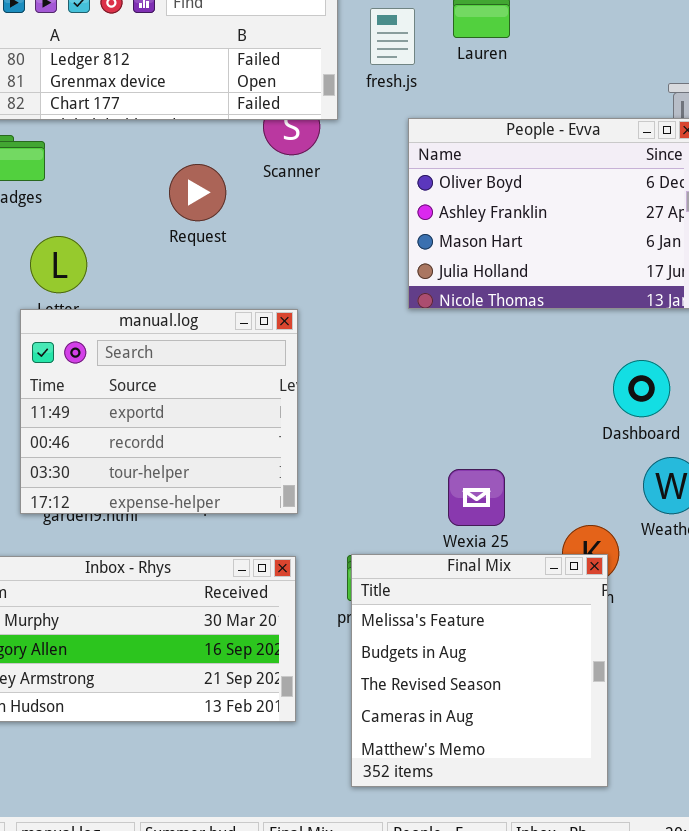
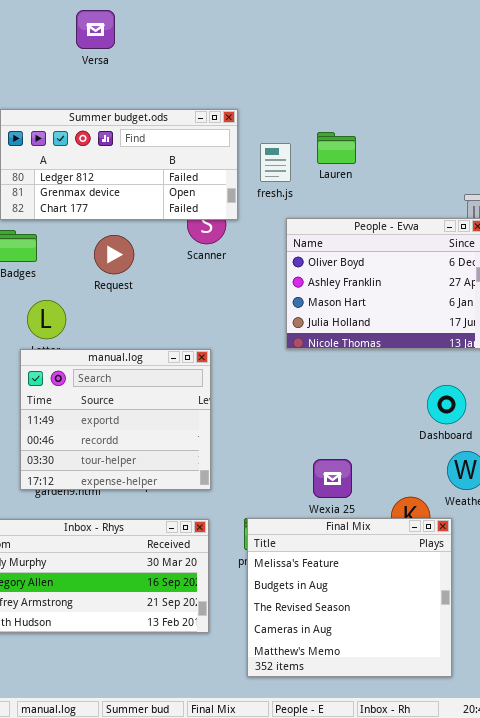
Request: [169,164,226,221] -> [94,235,134,274], moved
Final Mix: [351,554,608,787] -> [247,518,452,677], resized

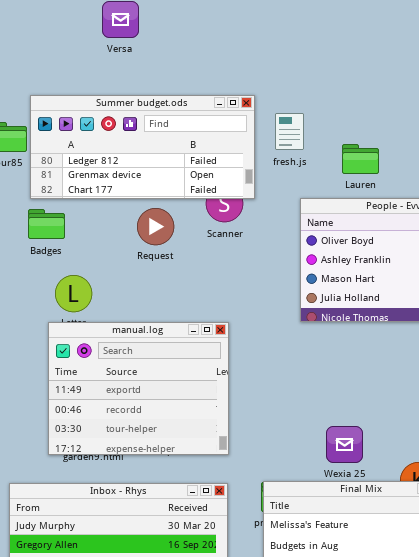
Lauren: [317,132,356,164] -> [342,144,379,174], moved
fresh.js: [260,143,291,182] -> [275,113,304,150], moved
Request: [94,235,134,274] -> [137,208,174,245], moved

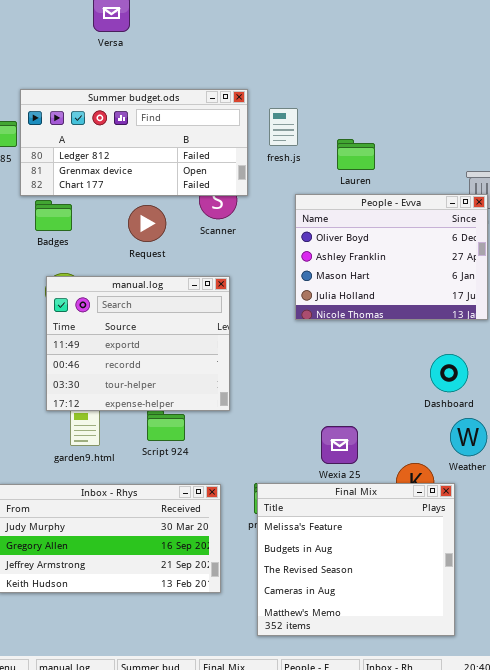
Badges: [28,209,65,239] -> [35,200,72,231], moved
manual.log: [48,322,229,455] -> [46,276,230,411], moved

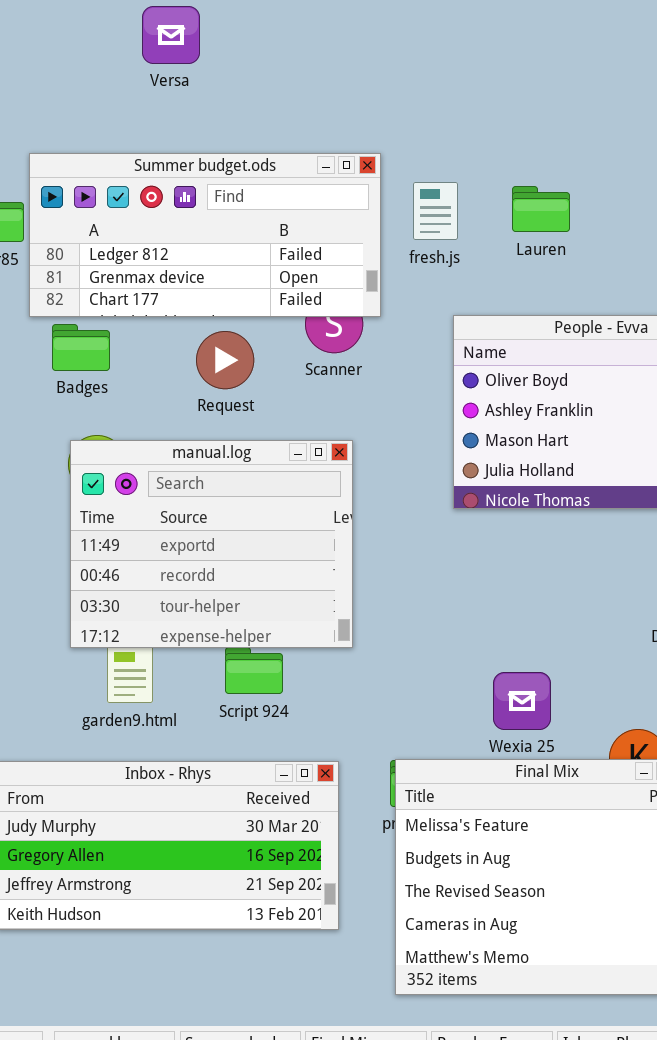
Lauren: [337,139,375,170] -> [512,186,570,232], moved

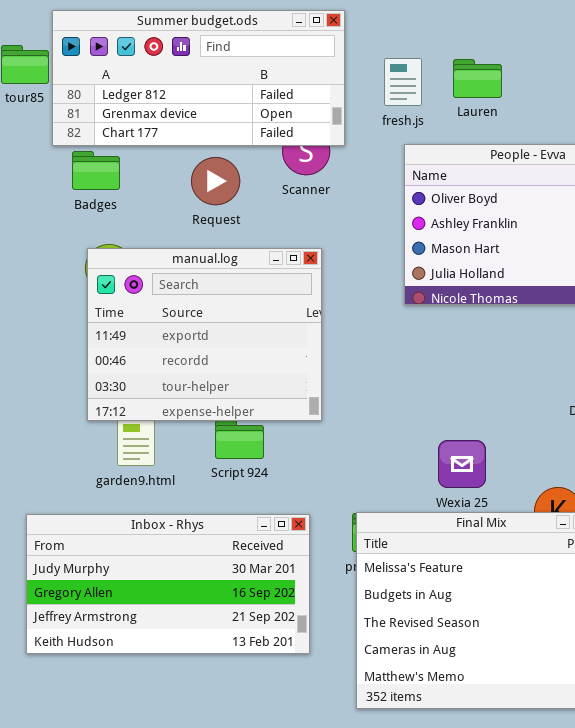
fresh.js: [413,182,458,240] -> [384,58,422,106], moved
Lauren: [512,186,570,232] -> [453,59,502,98], moved

